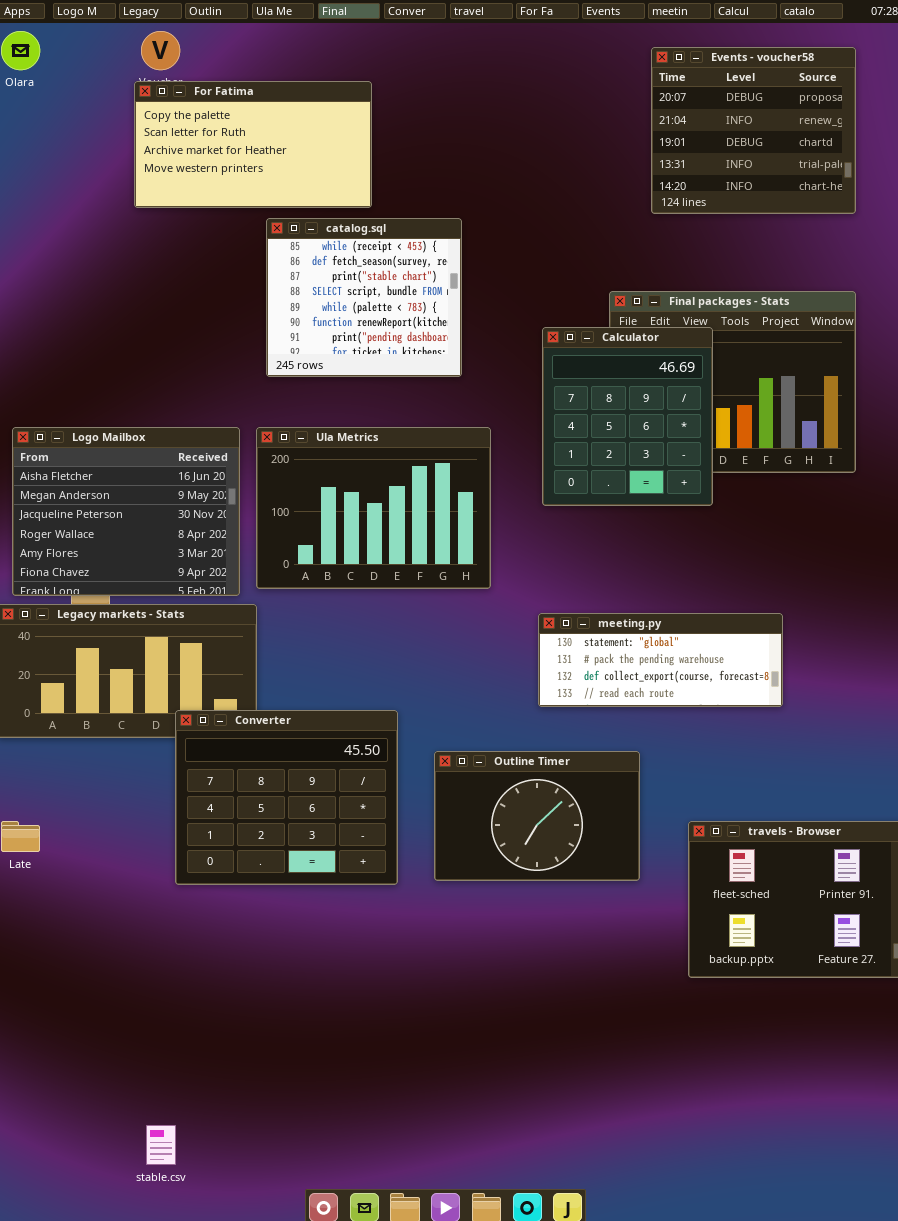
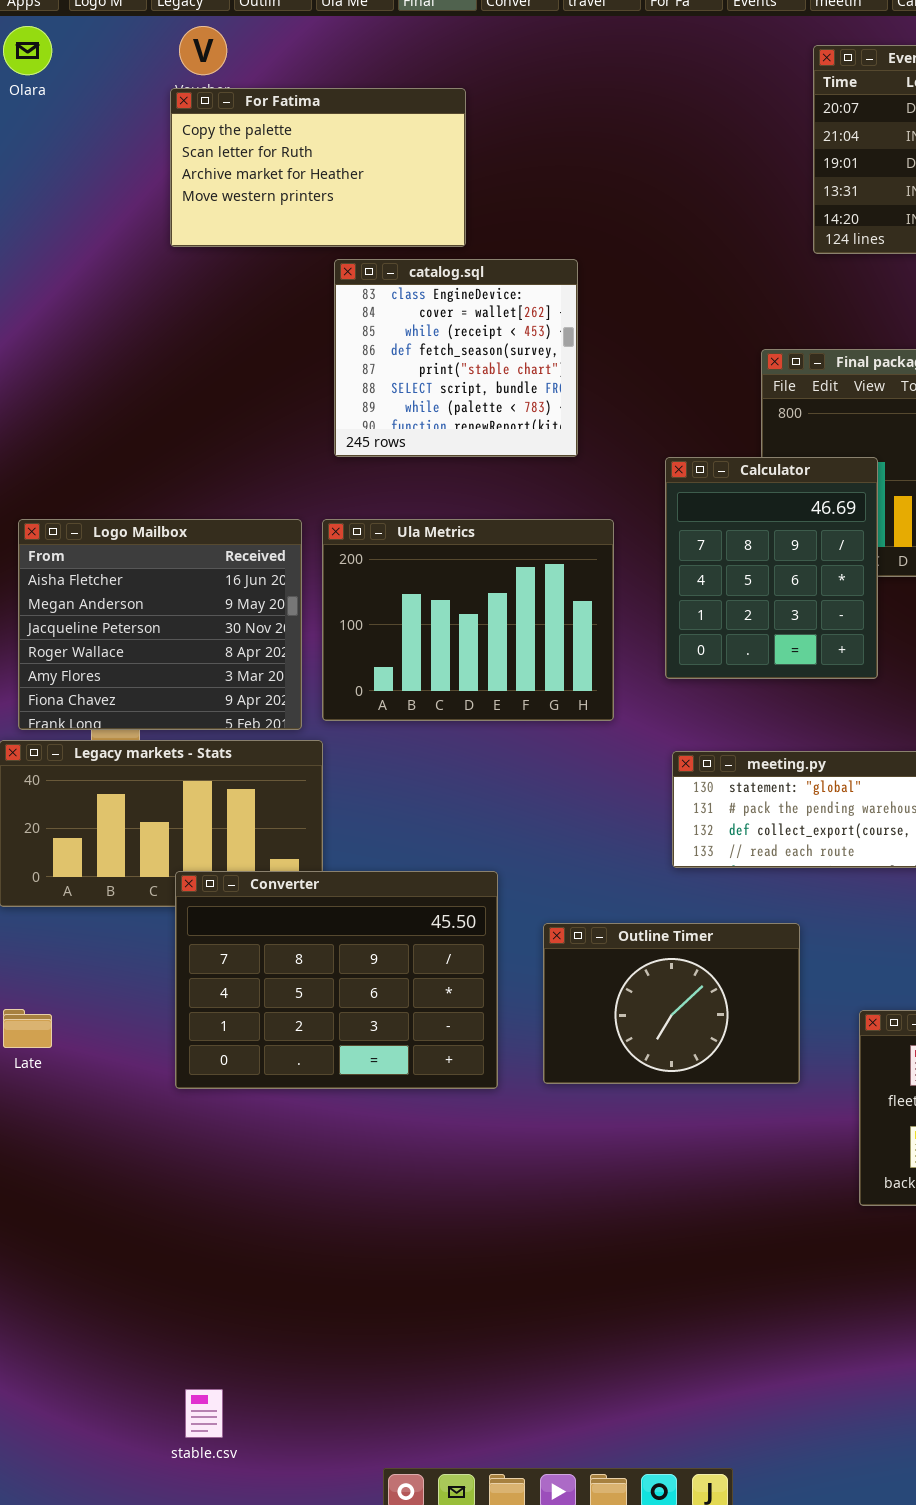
catalog.sql: [266,218,462,377] -> [334,259,578,457], scrolled up 2 rows
Calculator: [542,327,713,506] -> [665,457,878,679], moved
Converter: [175,710,398,885] -> [175,871,498,1089], resized

